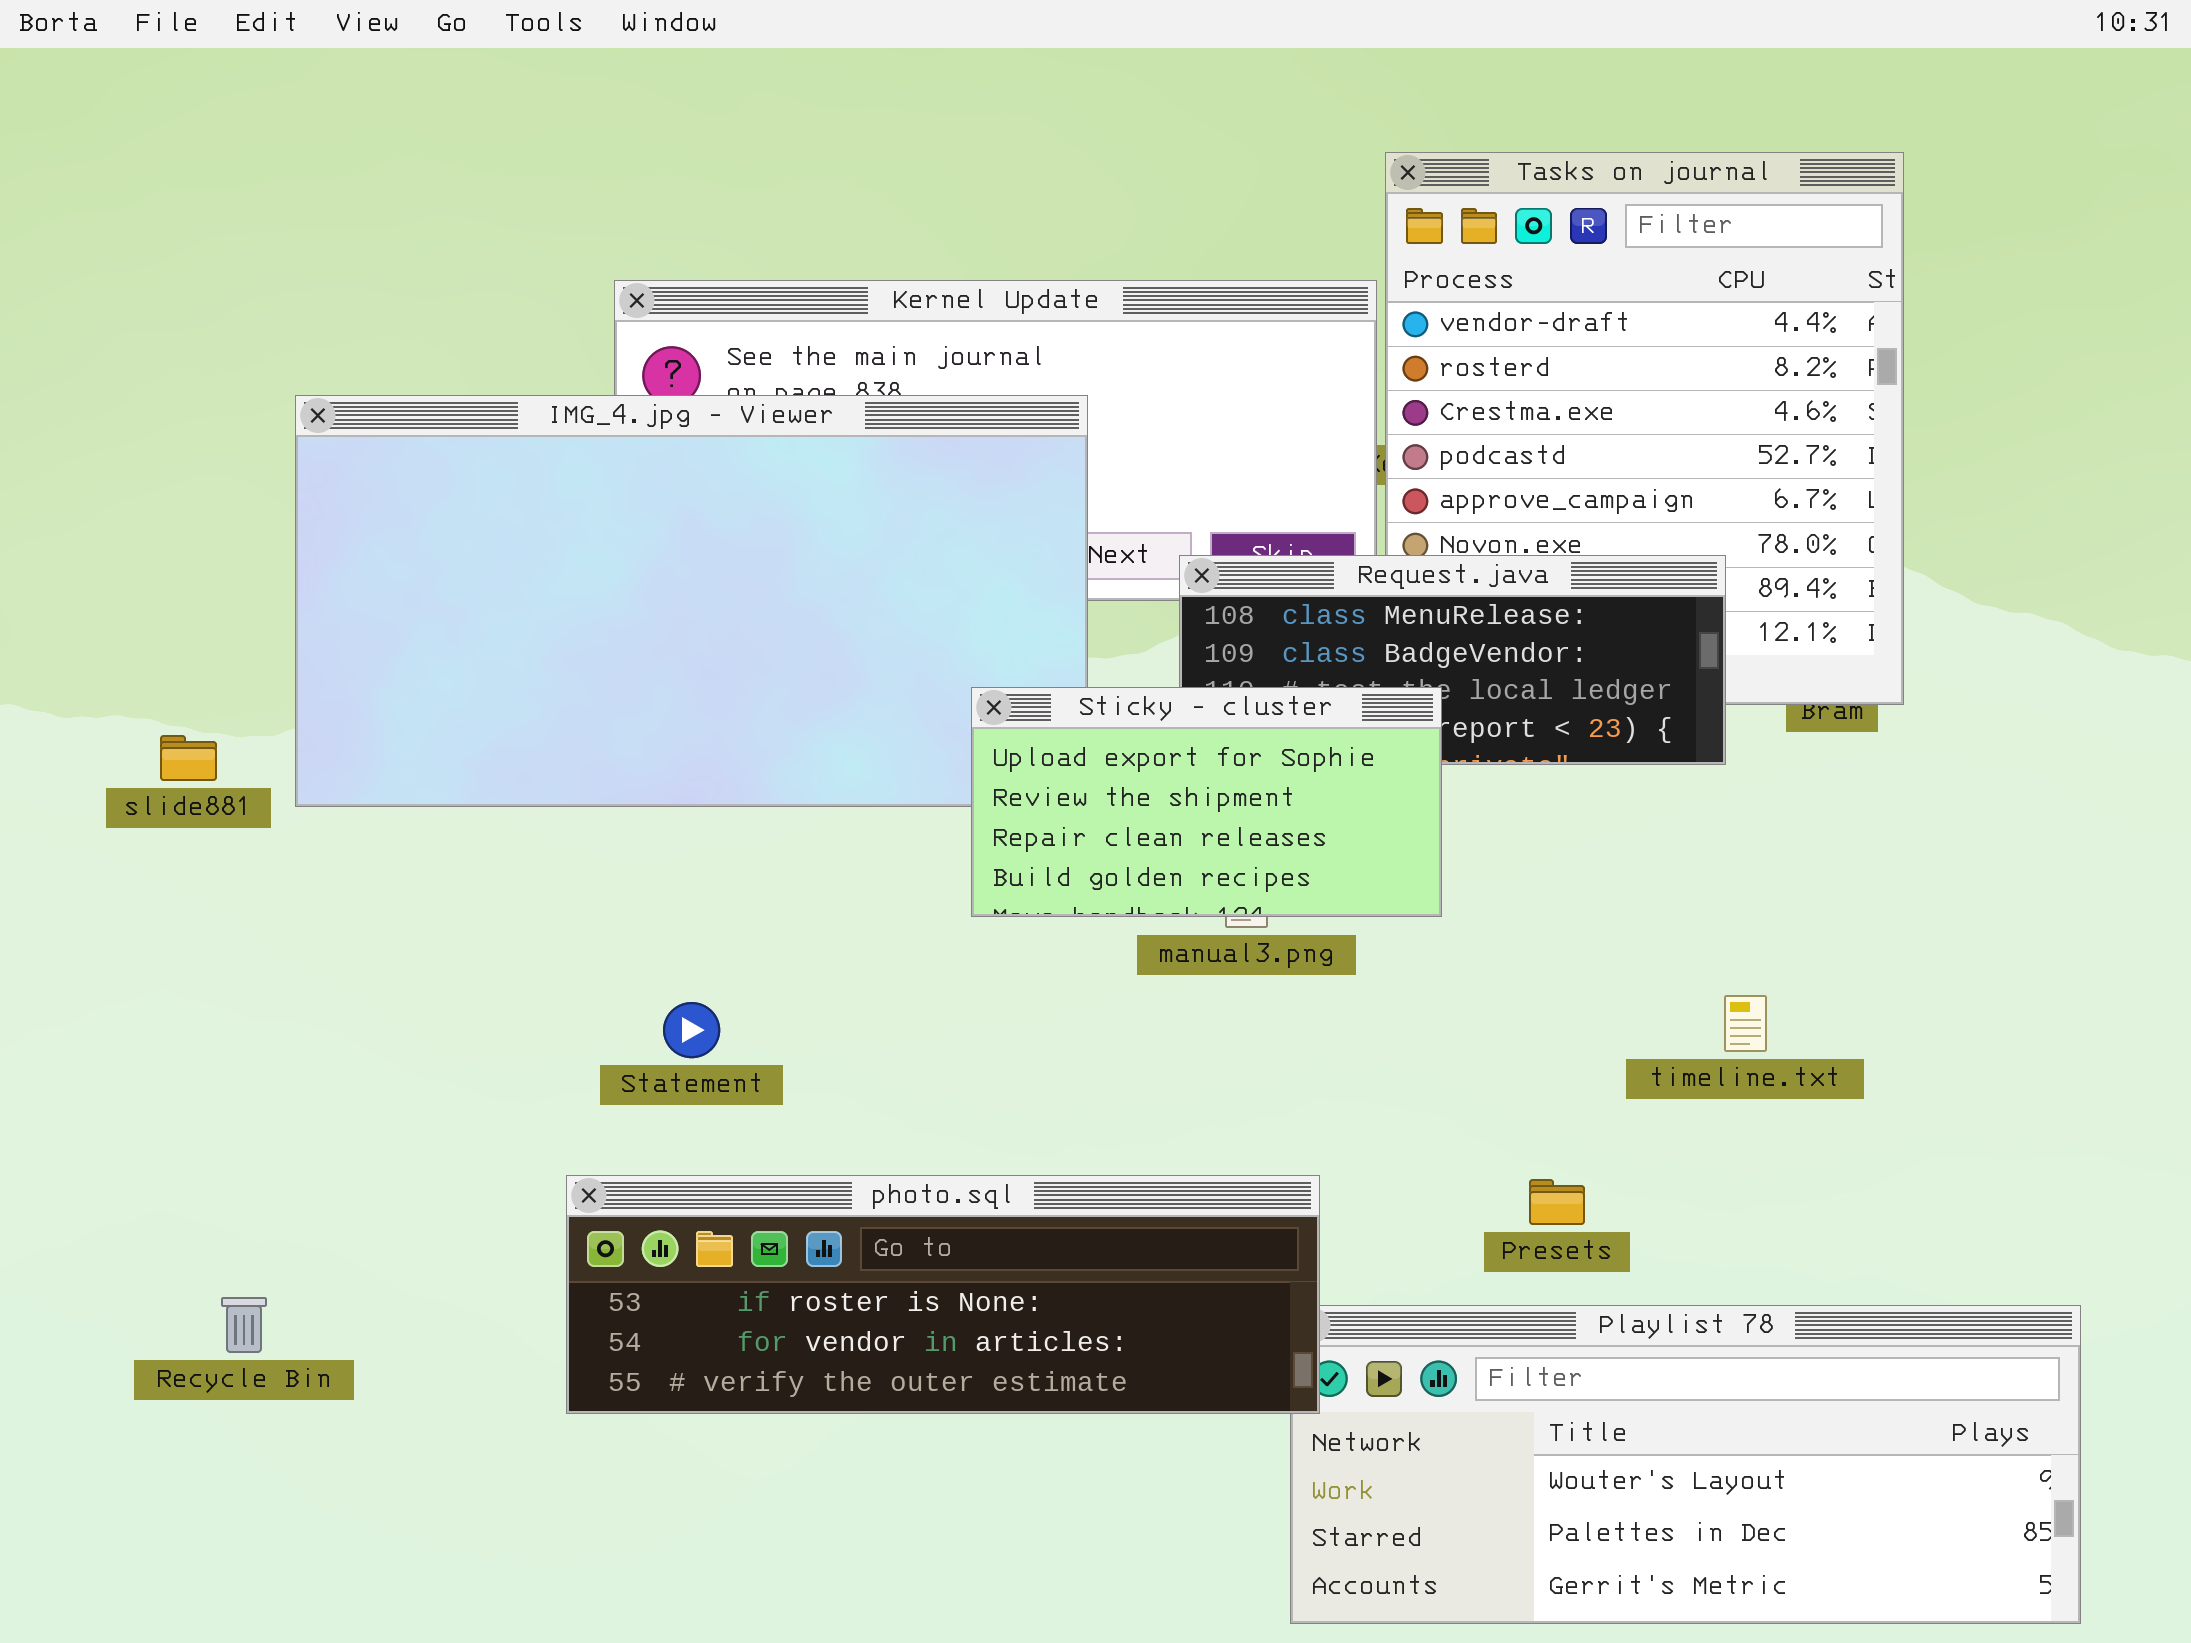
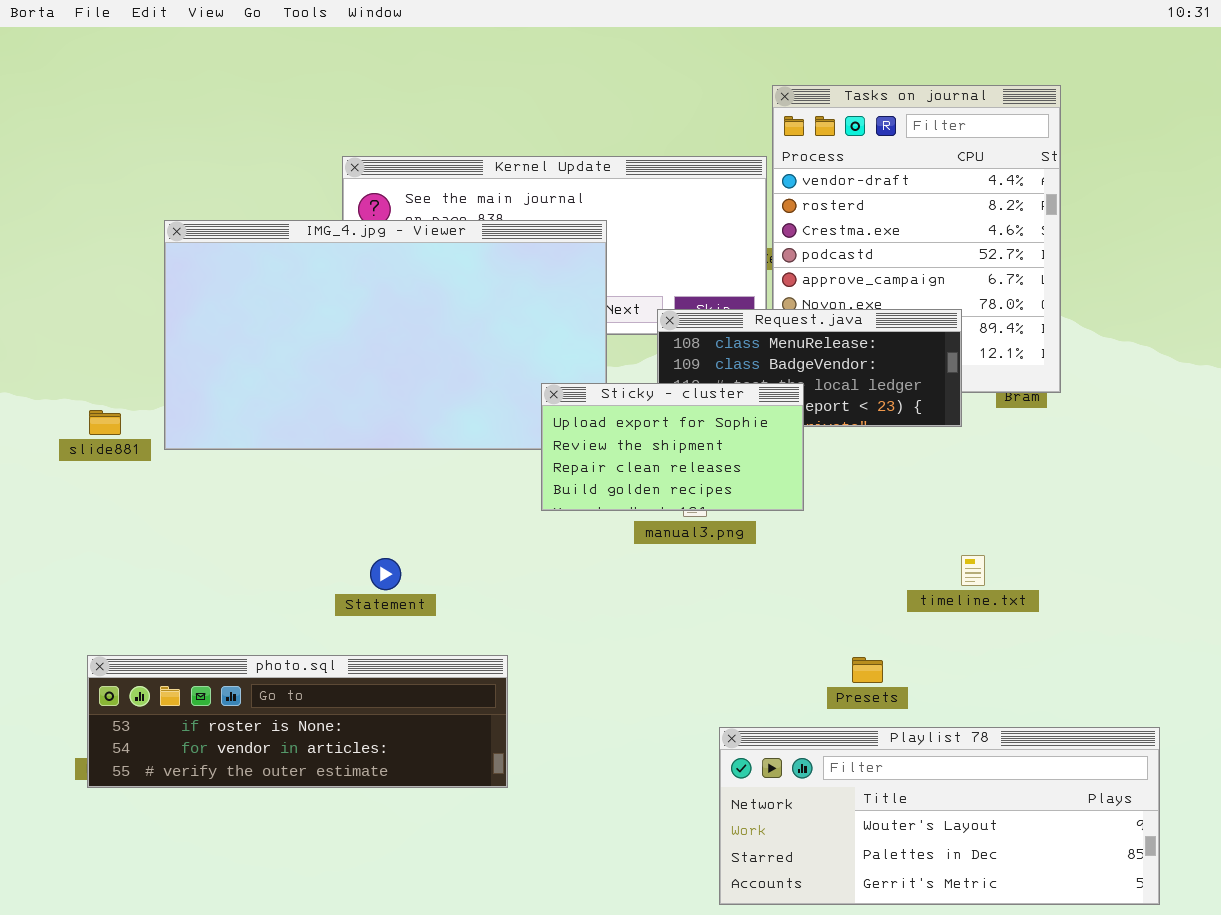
photo.sql: [566,1175,1320,1414] -> [87,655,508,788], moved

